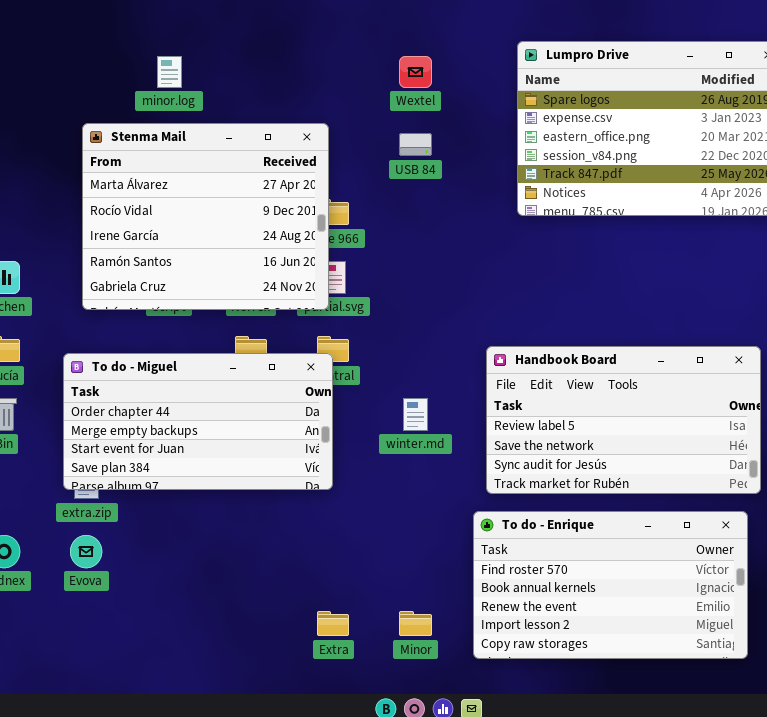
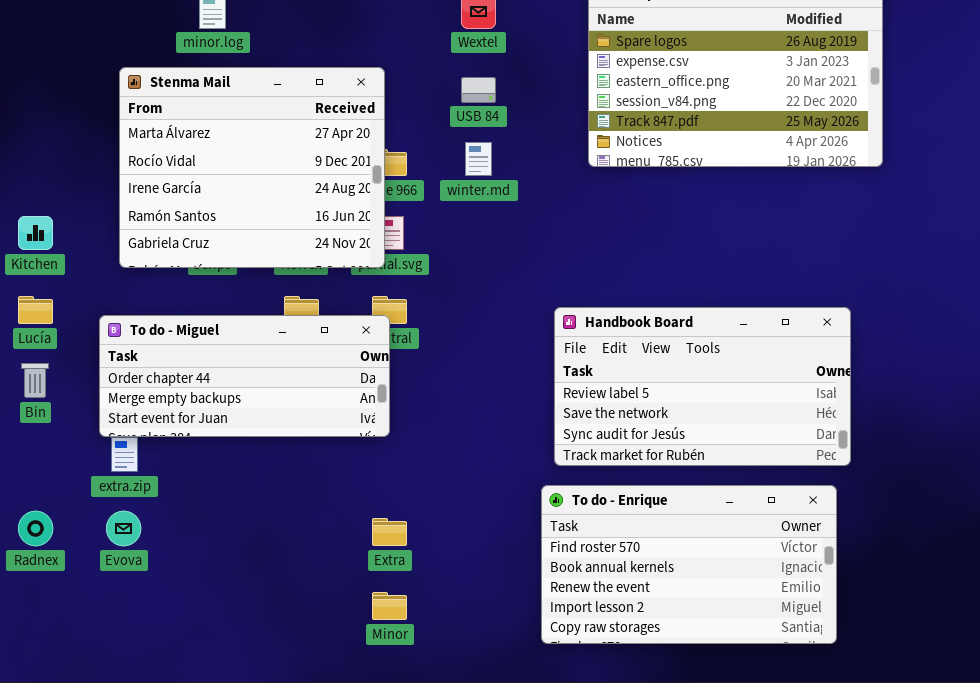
To do - Miguel: [63,353,333,490] -> [99,315,390,437], resized
winter.md: [403,398,428,431] -> [465,142,492,176], moved
Extra: [317,611,349,636] -> [372,518,407,546], moved
Minor: [399,611,432,636] -> [372,592,407,620], moved

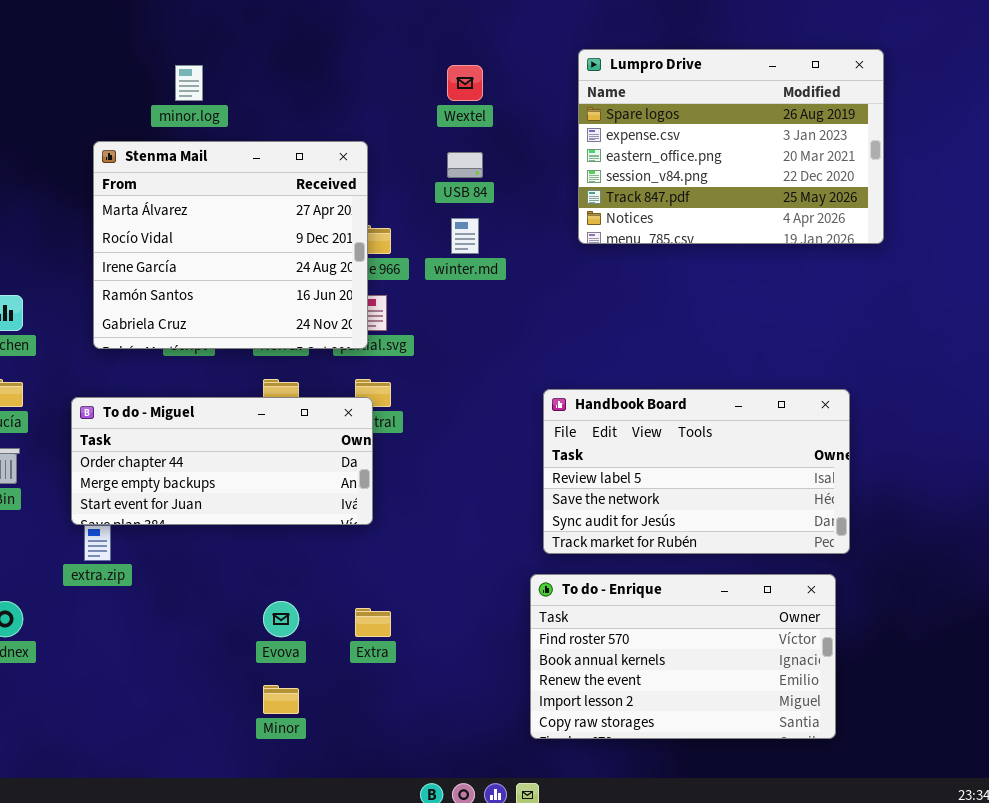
Evova: [106,511,141,546] -> [263,601,299,637], moved
Minor: [372,592,407,620] -> [263,685,299,714], moved

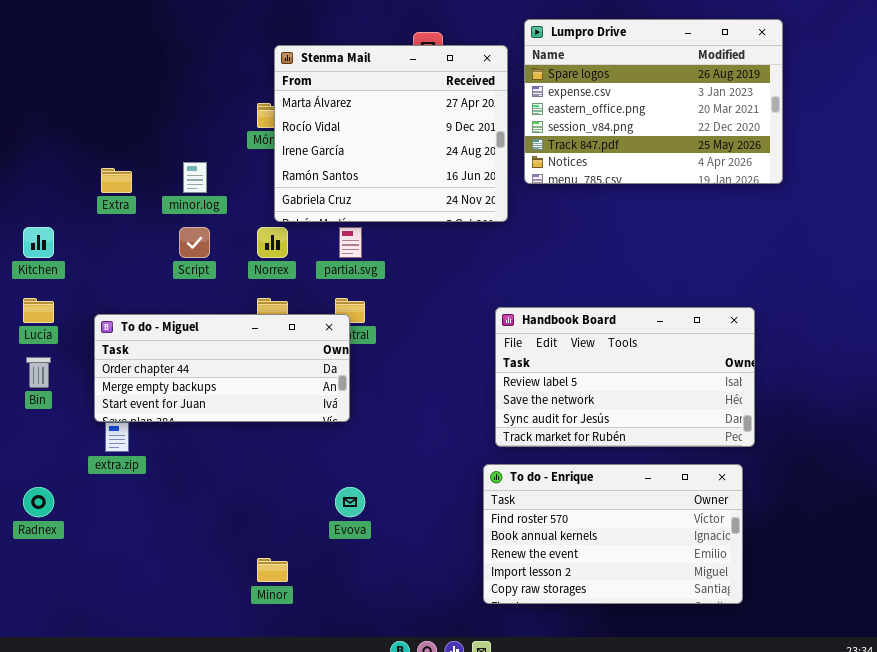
minor.log: [175,65,203,101] -> [183,162,207,193], moved
Stenma Mail: [93,141,368,349] -> [274,45,508,222], moved
Evova: [263,601,299,637] -> [335,487,365,517], moved
Extra: [355,608,391,637] -> [101,168,132,193], moved

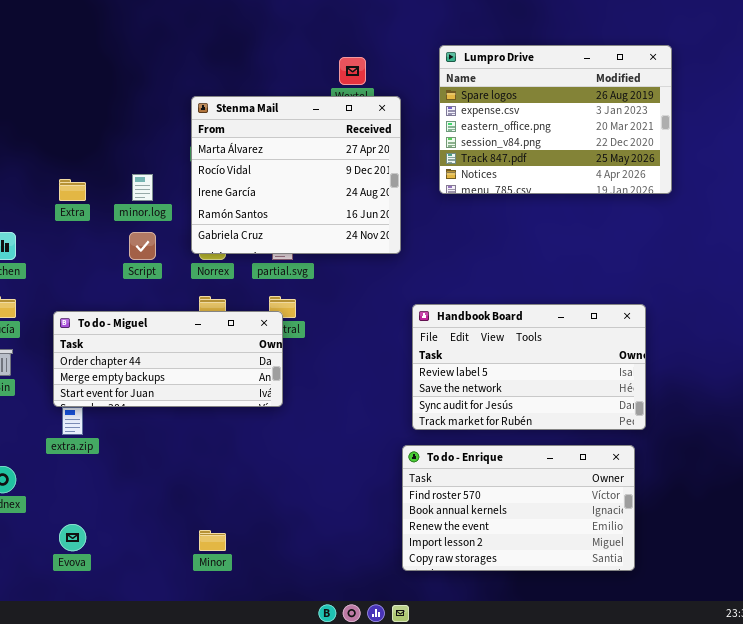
Stenma Mail: [274,45,508,222] -> [191,96,401,254], moved
Evova: [335,487,365,517] -> [59,524,86,551], moved

